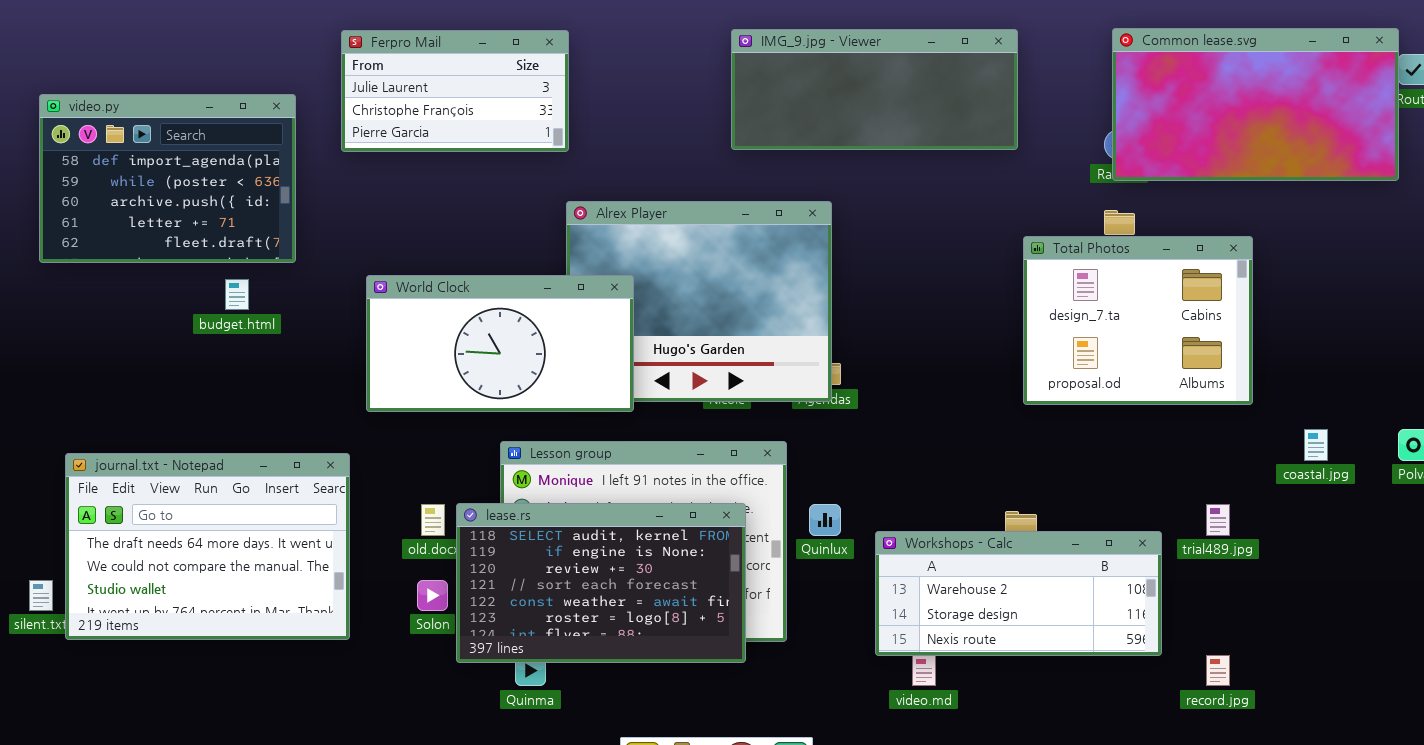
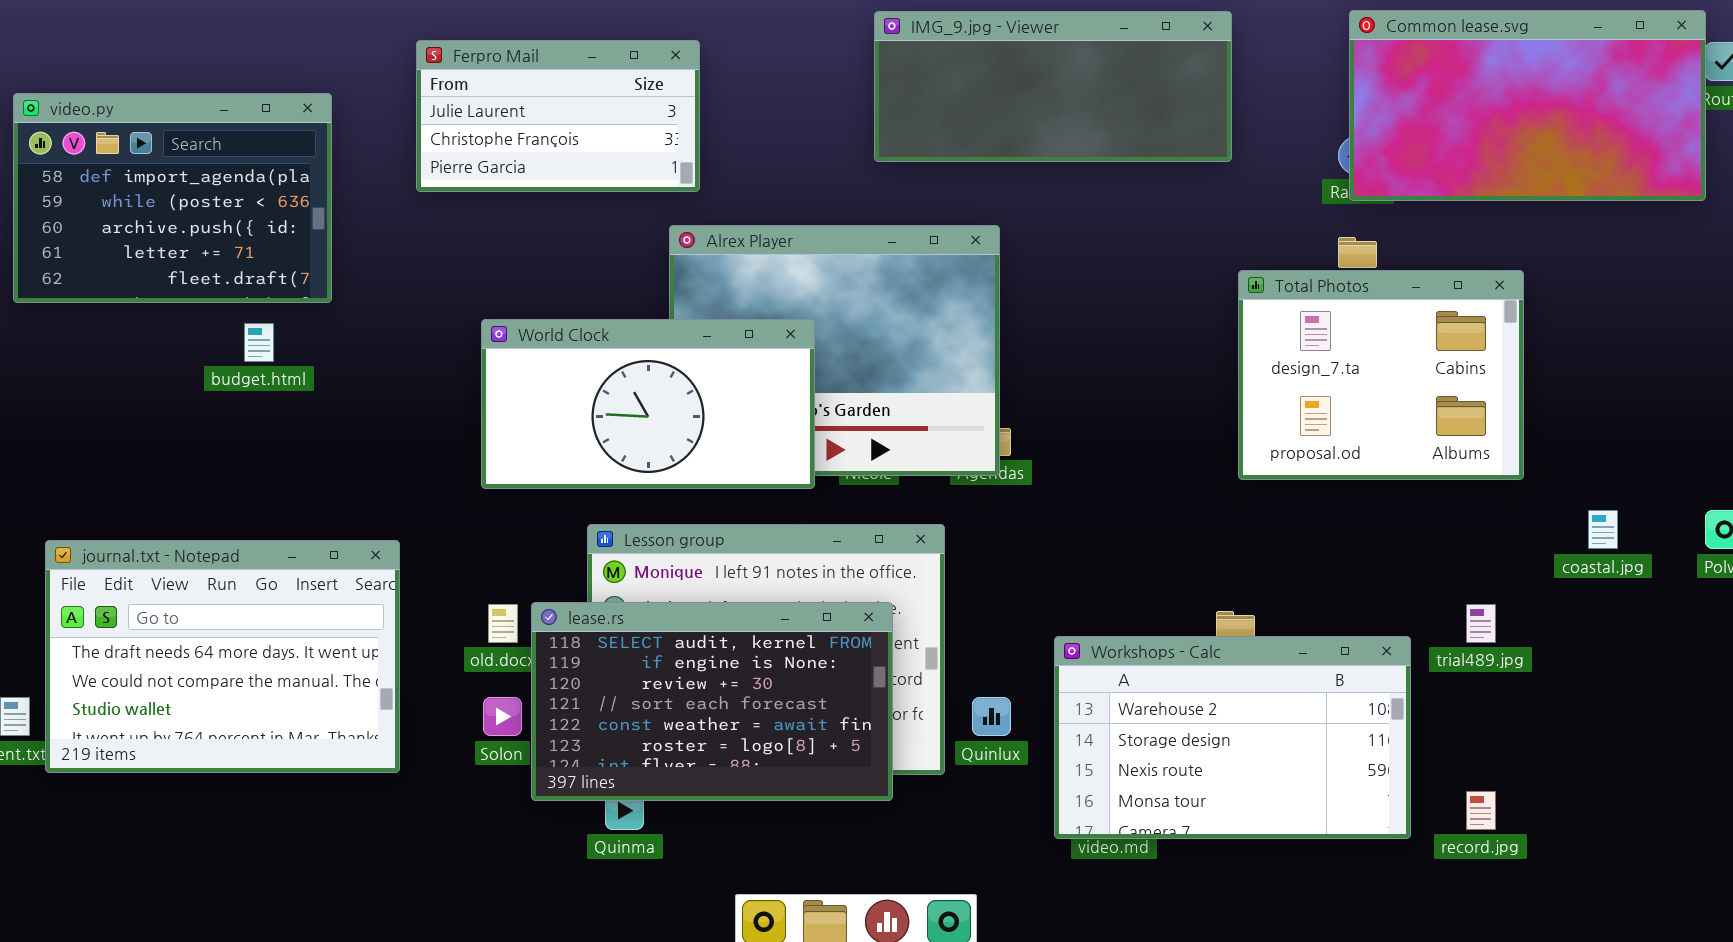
Ferpro Mail: [341,30,569,152] -> [416,40,700,192], moved
World Clock: [366,275,634,412] -> [481,319,815,489], moved
Quinlux: [809,504,841,536] -> [972,697,1011,736], moved
Workshops - Calc: [875,531,1162,656] -> [1054,636,1411,839], resized

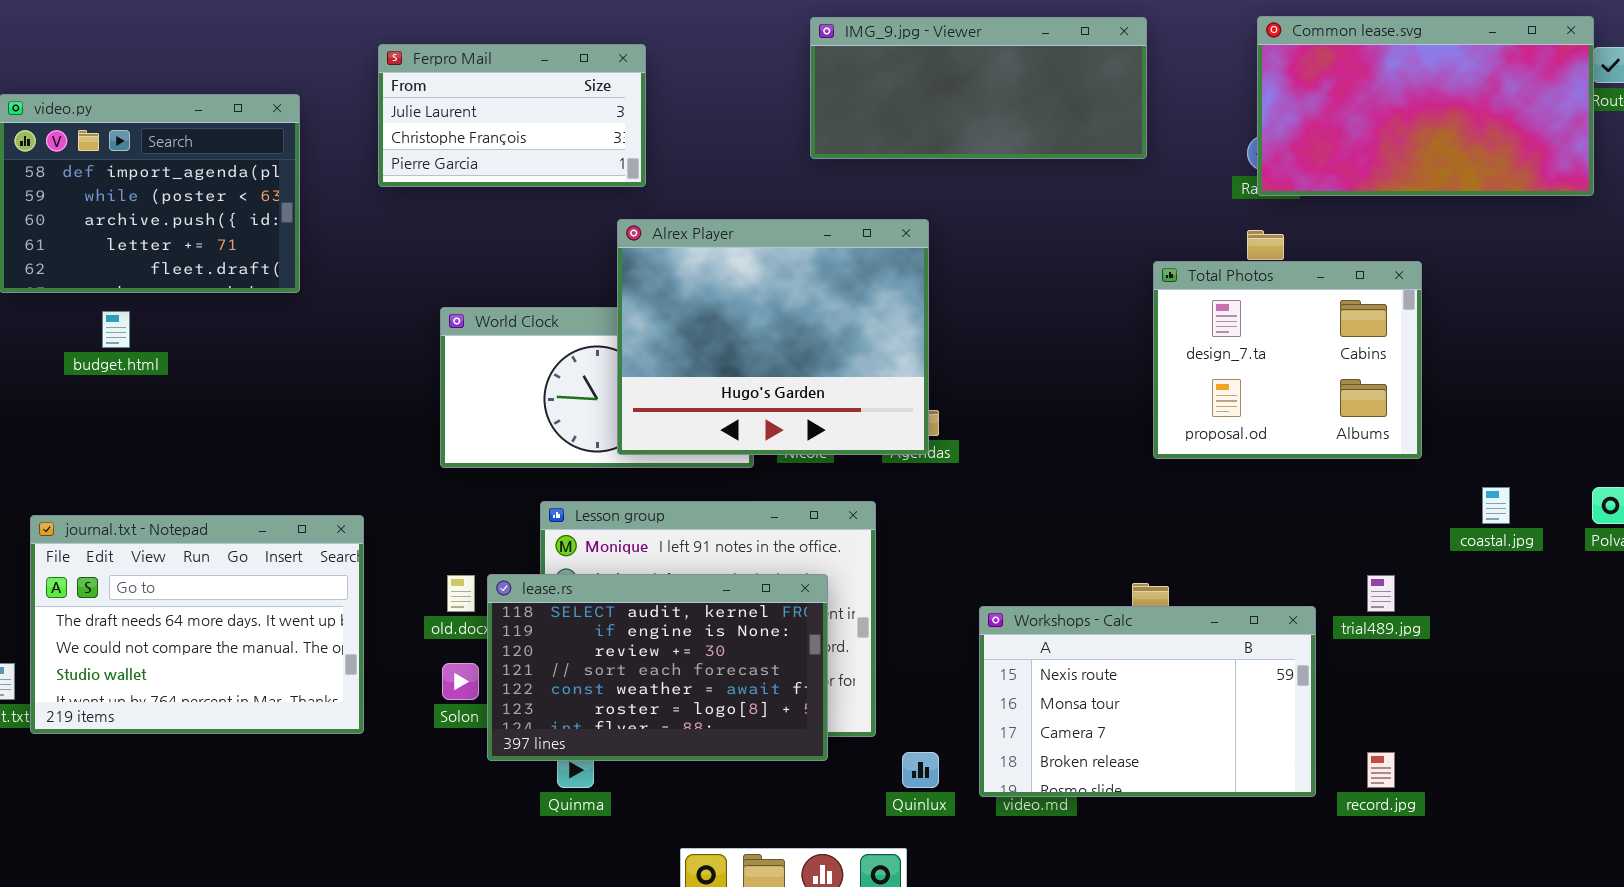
Alrex Player: [669,225,1000,476] -> [617,219,929,455], raised
budget.html: [244,323,274,362] -> [102,311,130,348], moved
Workshops - Calc: [1054,636,1411,839] -> [979,606,1316,797], scrolled down 2 rows
Quinlux: [972,697,1011,736] -> [902,752,939,788], moved

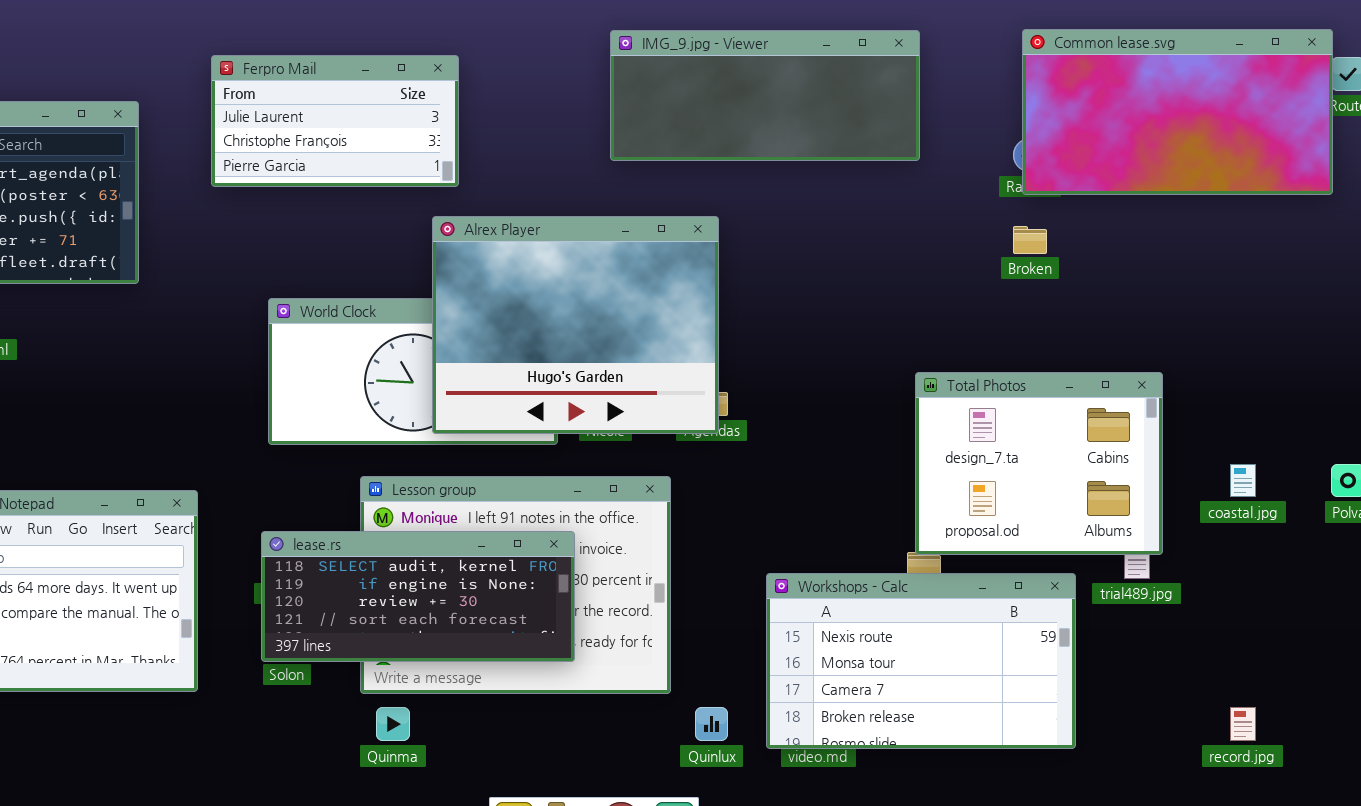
Total Photos: [1153,261,1422,459] -> [915,372,1163,555], moved
lease.rs: [487,574,828,761] -> [261,531,575,662], moved, resized
record.jpg: [1367,752,1395,788] -> [1230,707,1256,741], moved

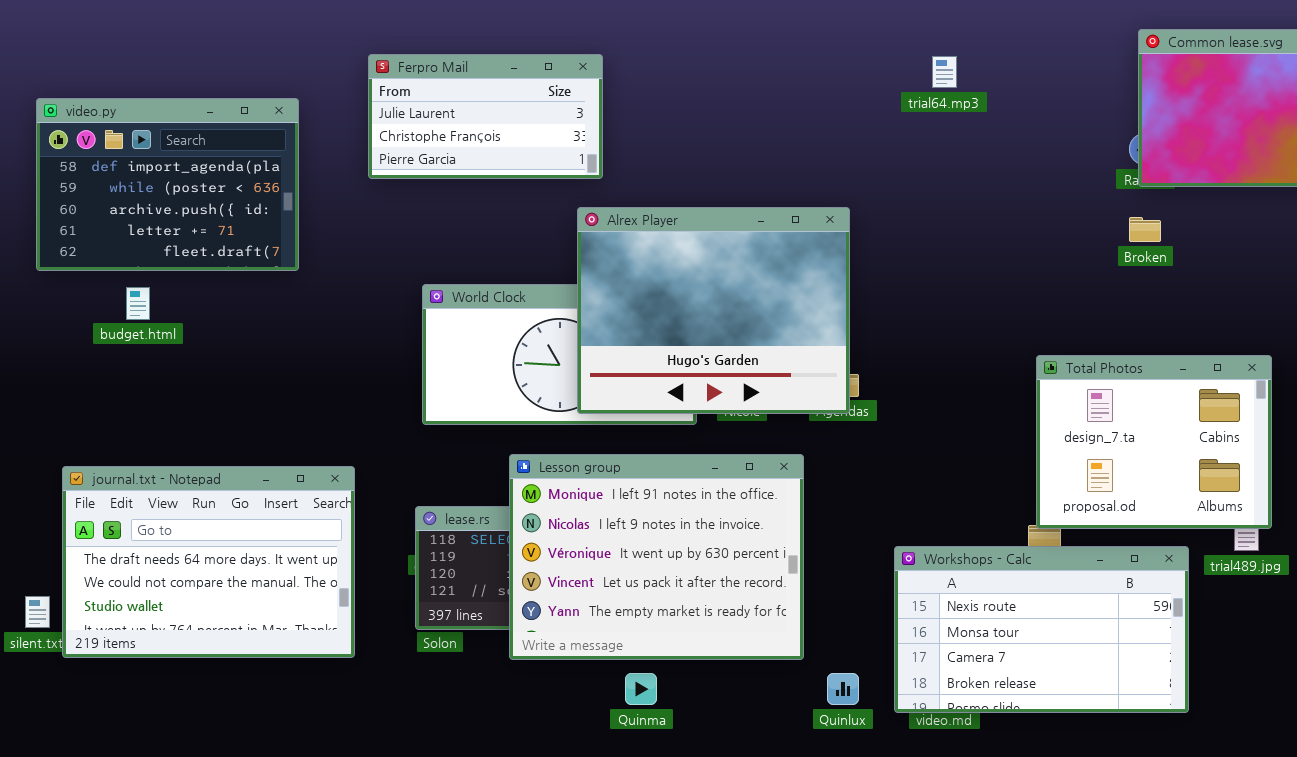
IMG_9.jpg - Viewer: [610,30,920,161] -> none, closed
Lesson group: [360,476,671,694] -> [509,454,804,660], raised
Quinma: [376,707,410,741] -> [625,673,657,705], moved

